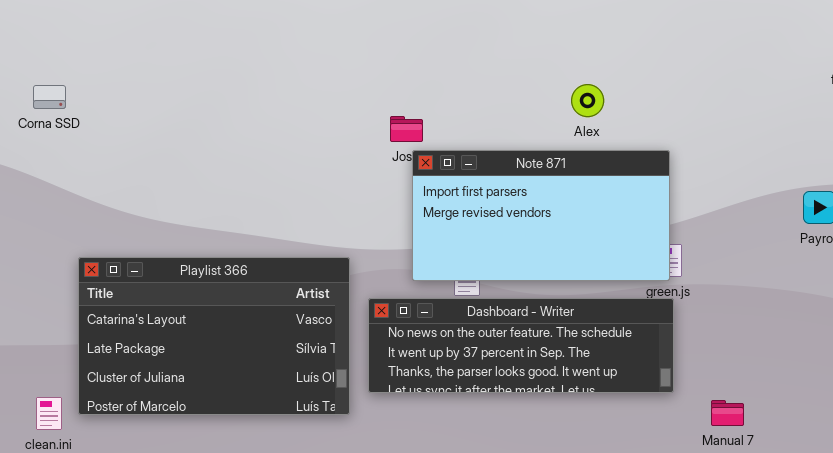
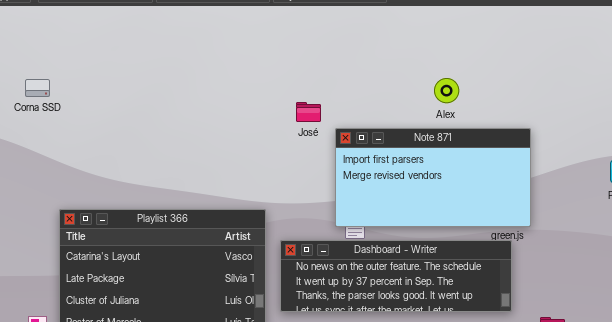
Note 871: [412,150,670,281] -> [335,128,531,227], moved

